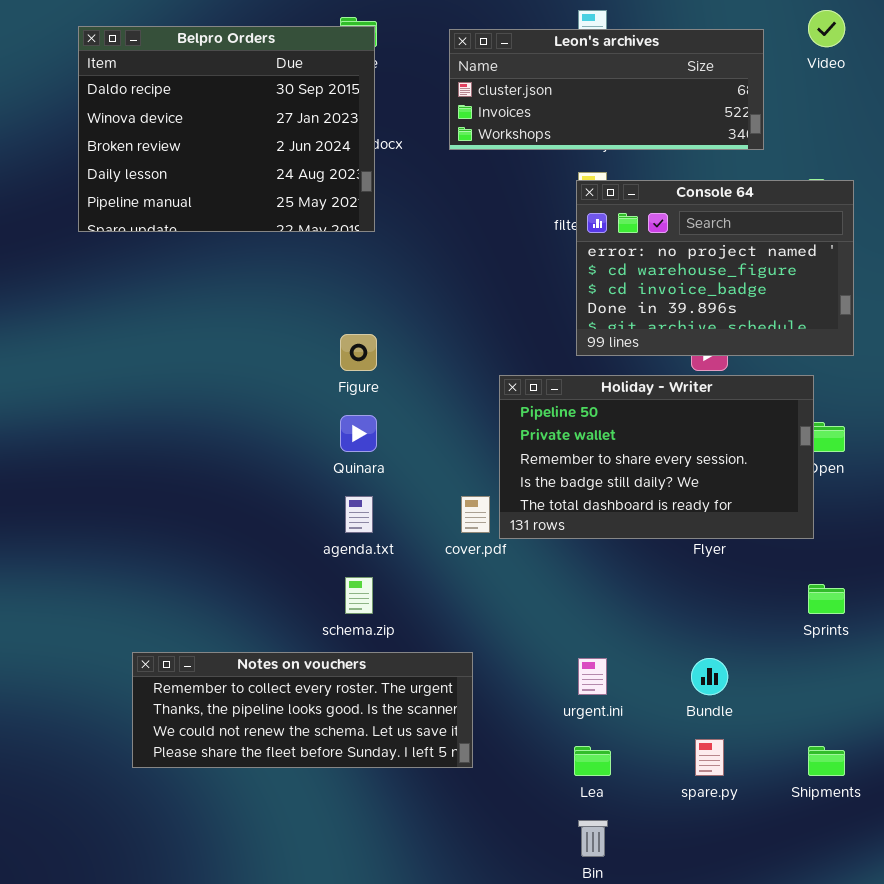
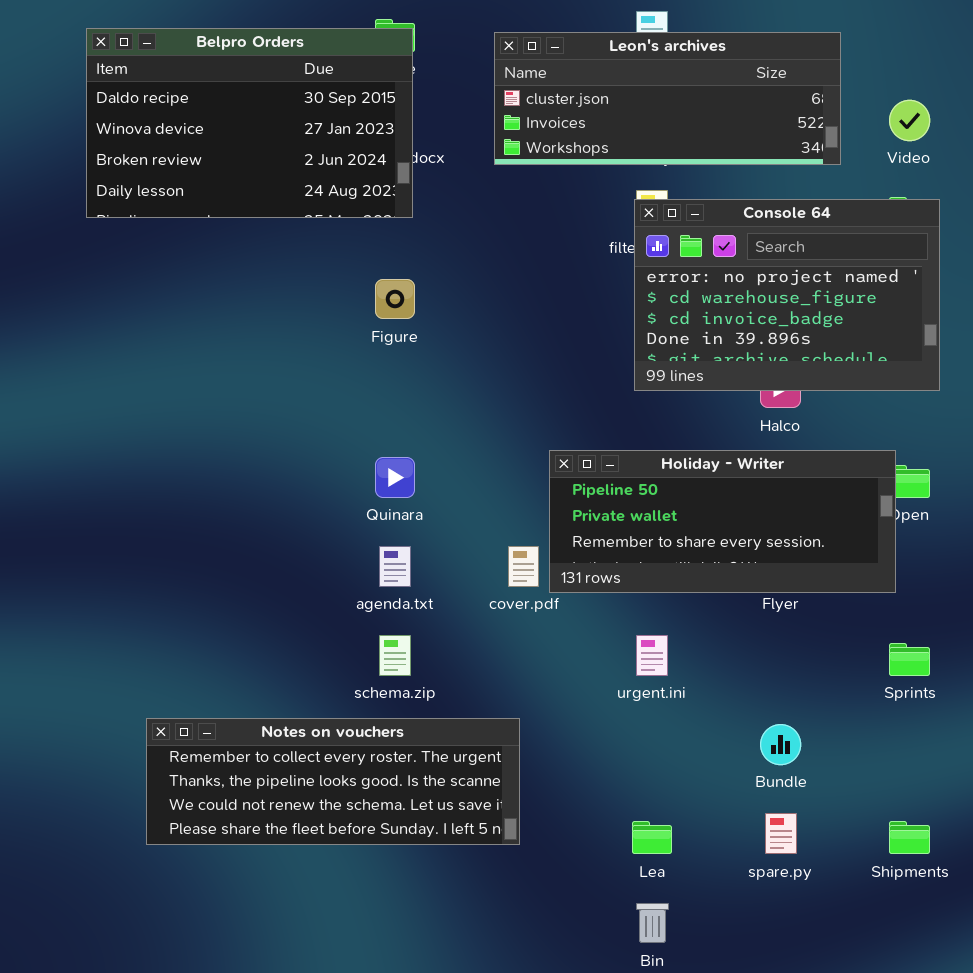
Video: [808,10,845,47] -> [889,100,930,141], moved
Belpro Orders: [78,26,375,232] -> [86,28,413,218], resized
Figure: [340,334,377,371] -> [375,279,415,319], moved
Holiday - Writer: [499,375,814,539] -> [549,450,896,593], resized
urgent.ini: [578,658,607,695] -> [636,635,668,676], moved

